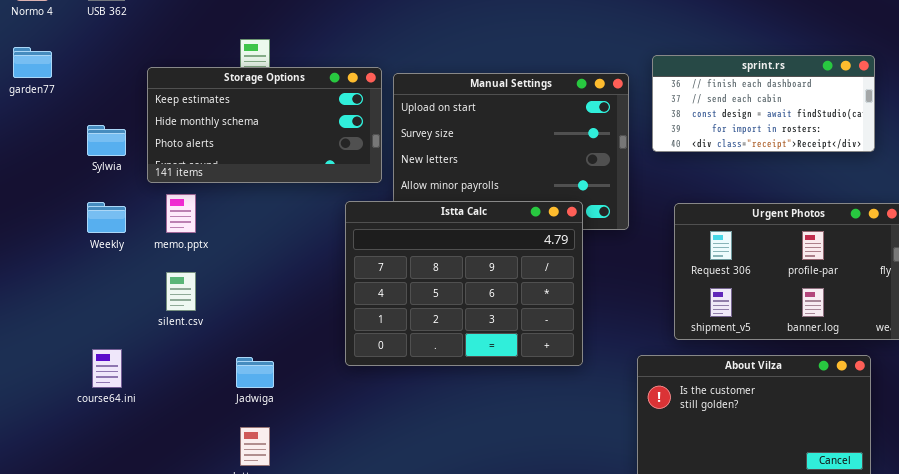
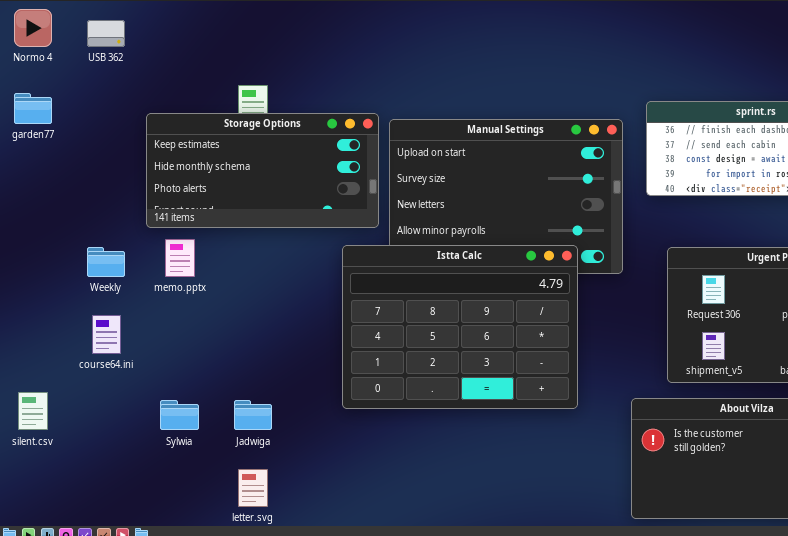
Sylwia: [87,125,126,156] -> [160,400,199,430], moved
silent.csv: [166,272,196,311] -> [18,392,48,430], moved
course64.ini: [92,349,122,388] -> [92,315,121,354], moved

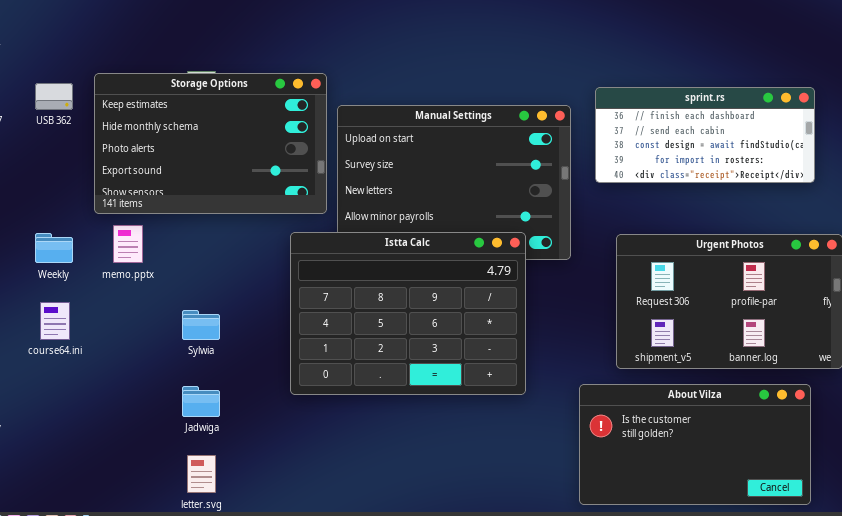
USB 362: [87,20,125,47] -> [35,83,73,110], moved
Storage Options: [146,113,379,228] -> [94,73,327,214], resized
Sylwia: [160,400,199,430] -> [182,310,220,340], moved

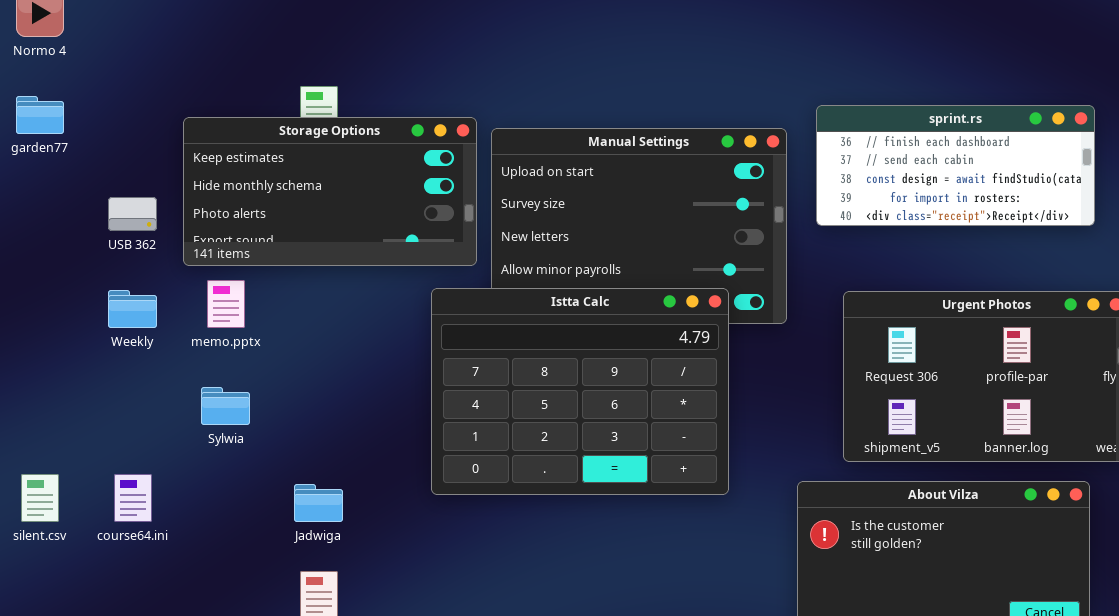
Storage Options: [94,73,327,214] -> [183,117,477,266], resized
USB 362: [35,83,73,110] -> [108,197,157,231], moved
course64.ini: [40,302,70,340] -> [114,474,152,522], moved
Sylwia: [182,310,220,340] -> [201,387,250,425], moved

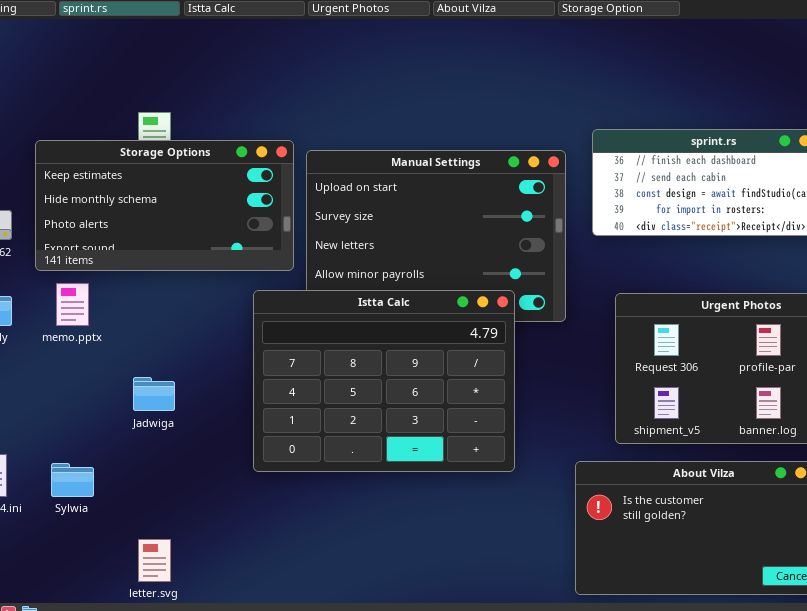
Sylwia: [201,387,250,425] -> [51,463,94,497], moved
Jadwiga: [294,484,343,522] -> [133,377,175,411], moved

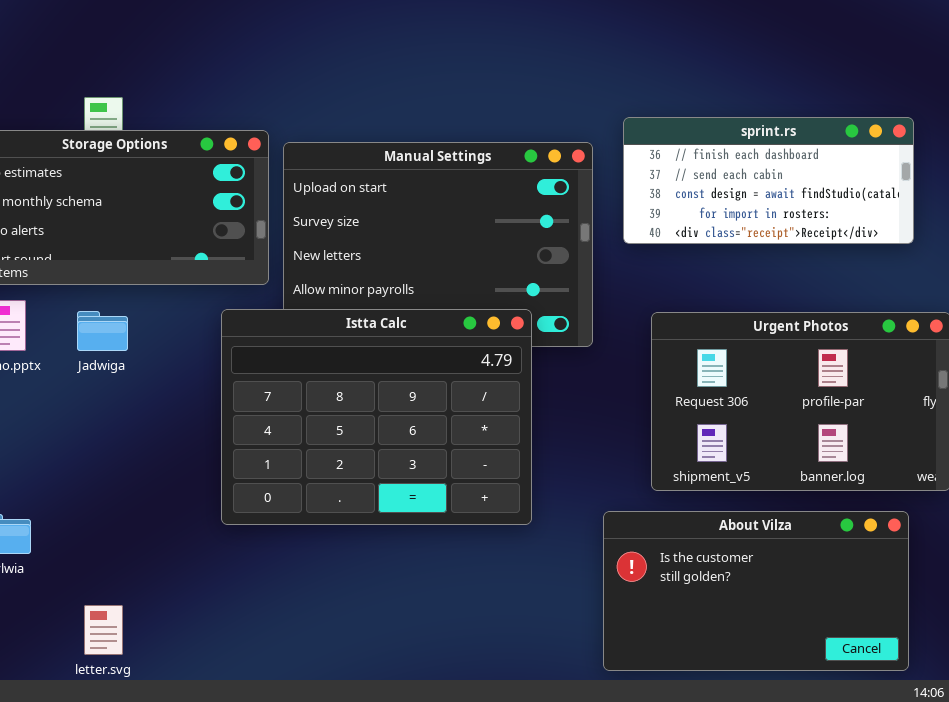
Jadwiga: [133,377,175,411] -> [77,311,128,351], moved

